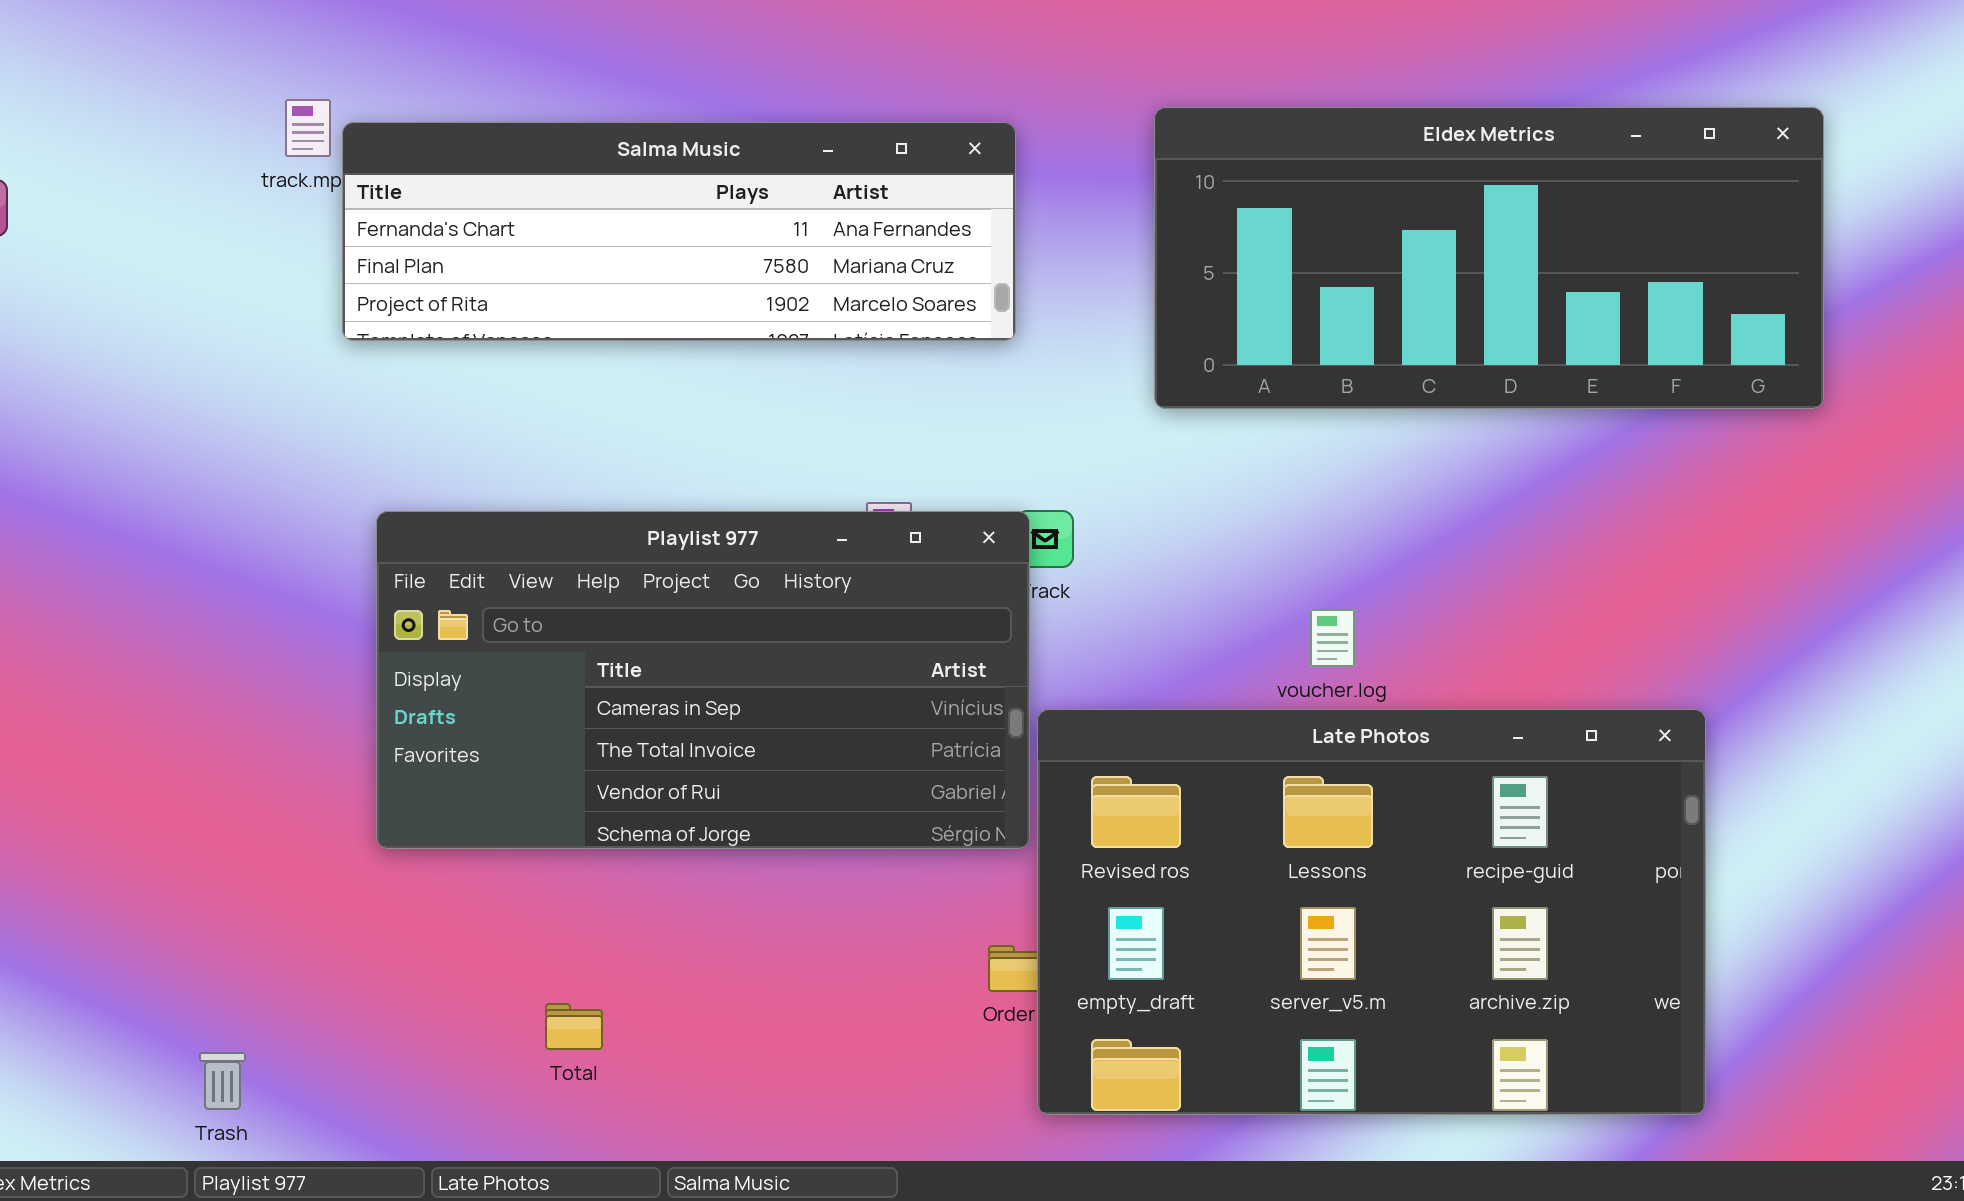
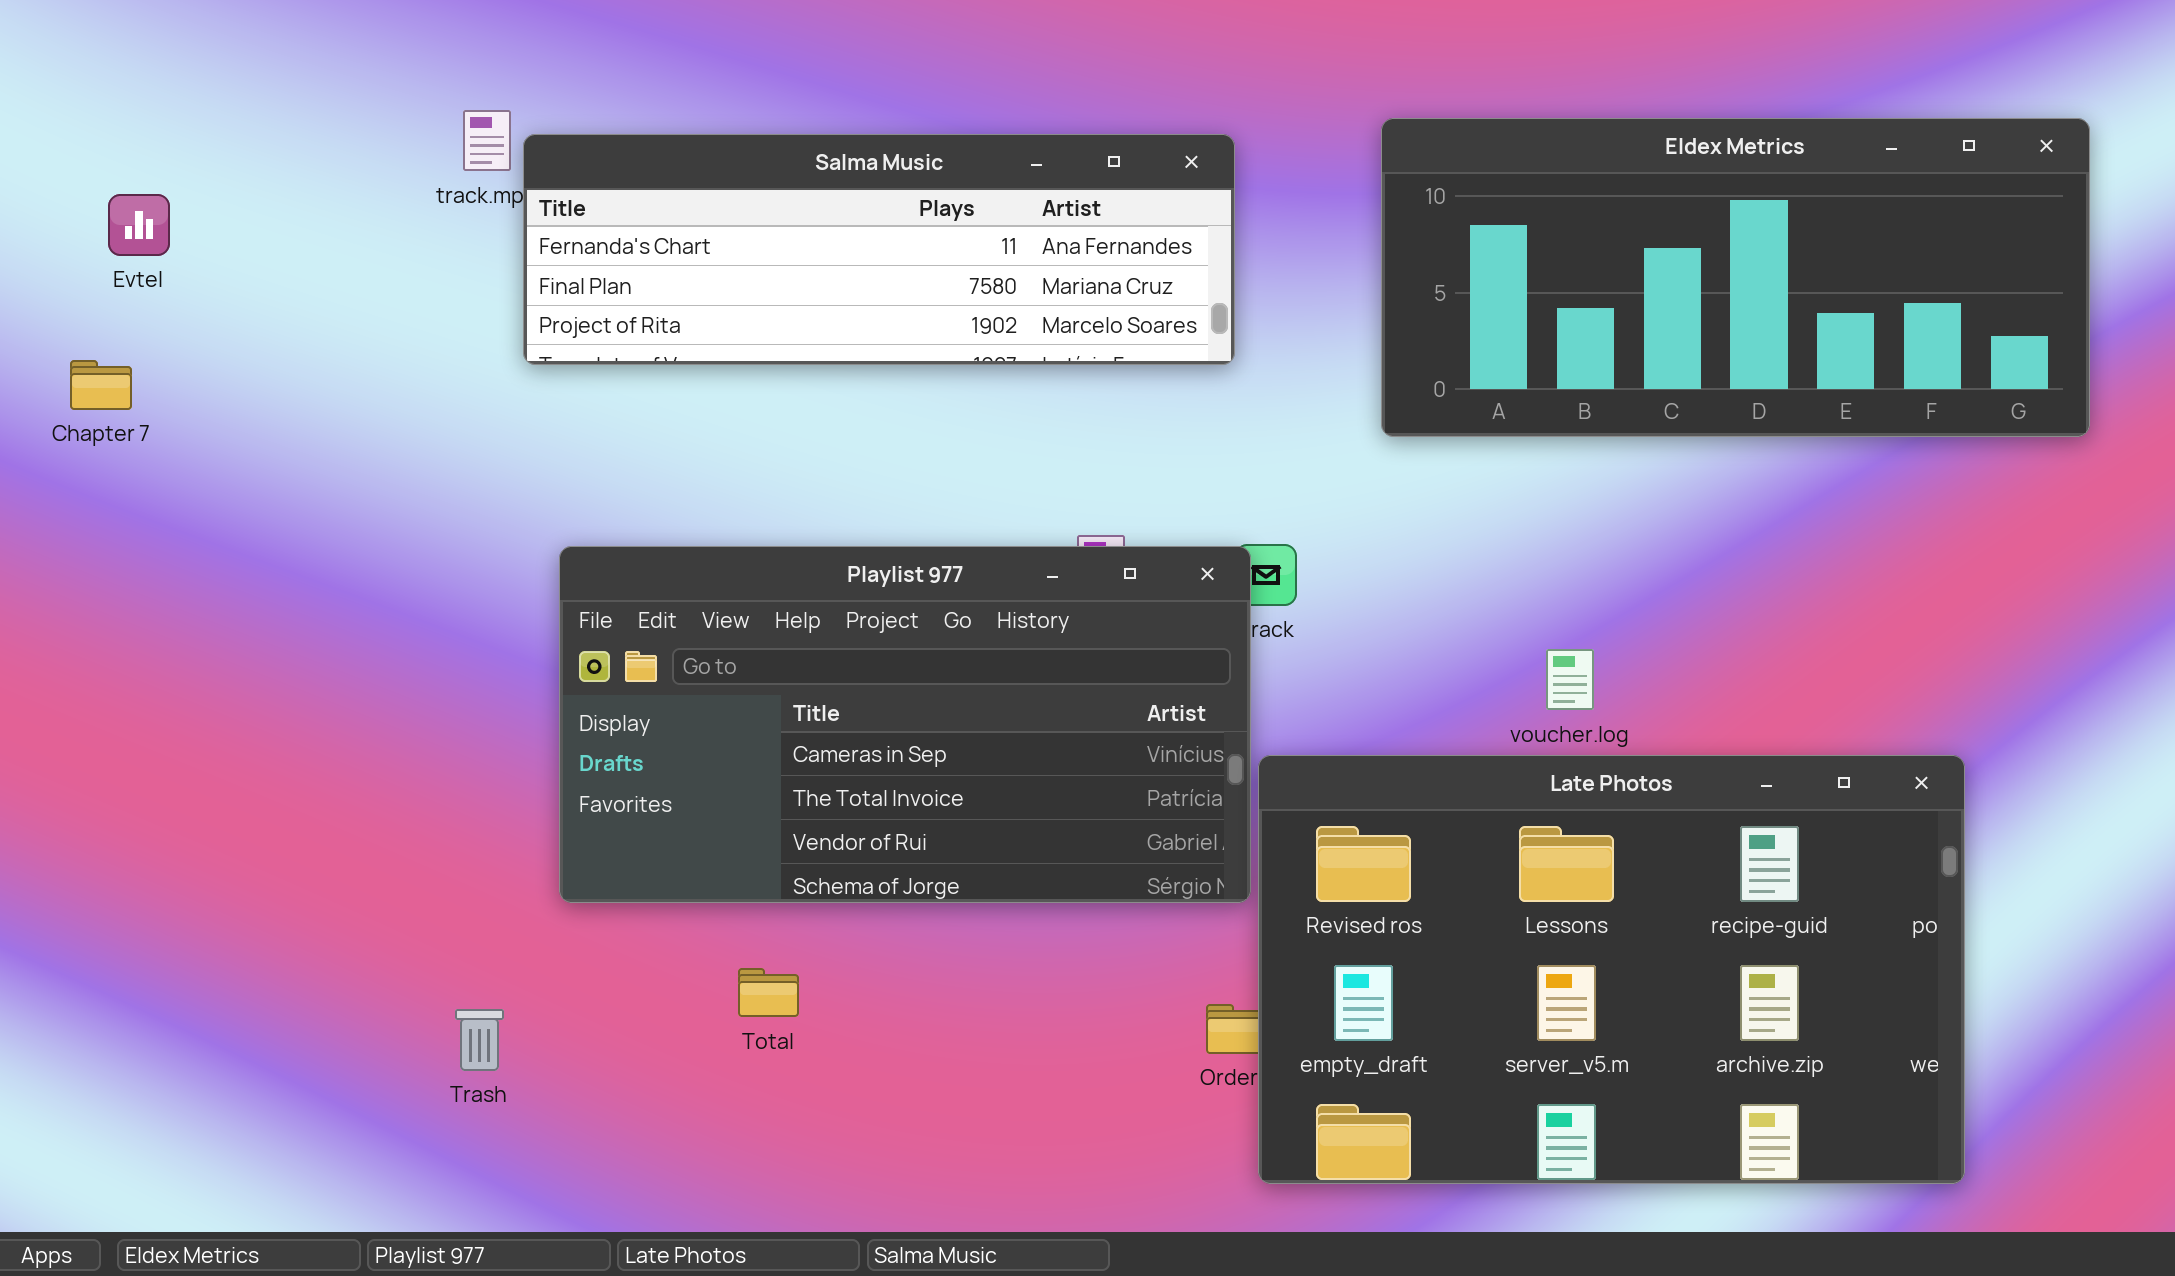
Total: [545,1003,603,1050] -> [738,968,799,1017], moved
Trash: [199,1052,246,1110] -> [455,1009,504,1071], moved

